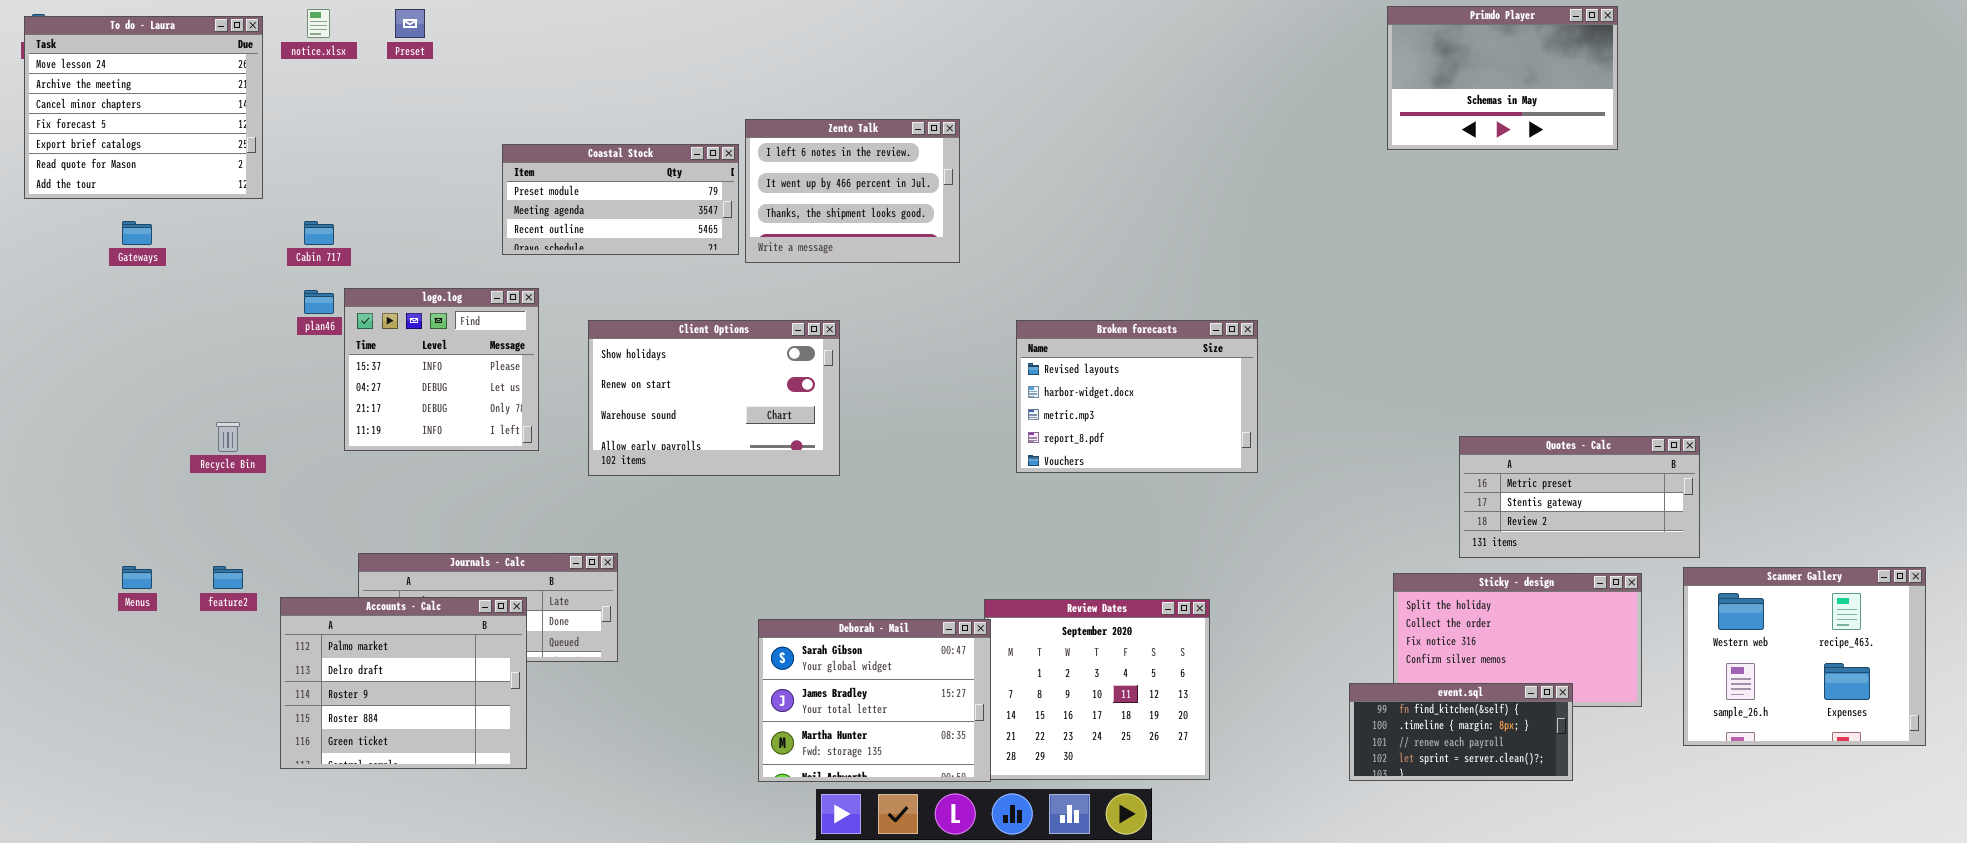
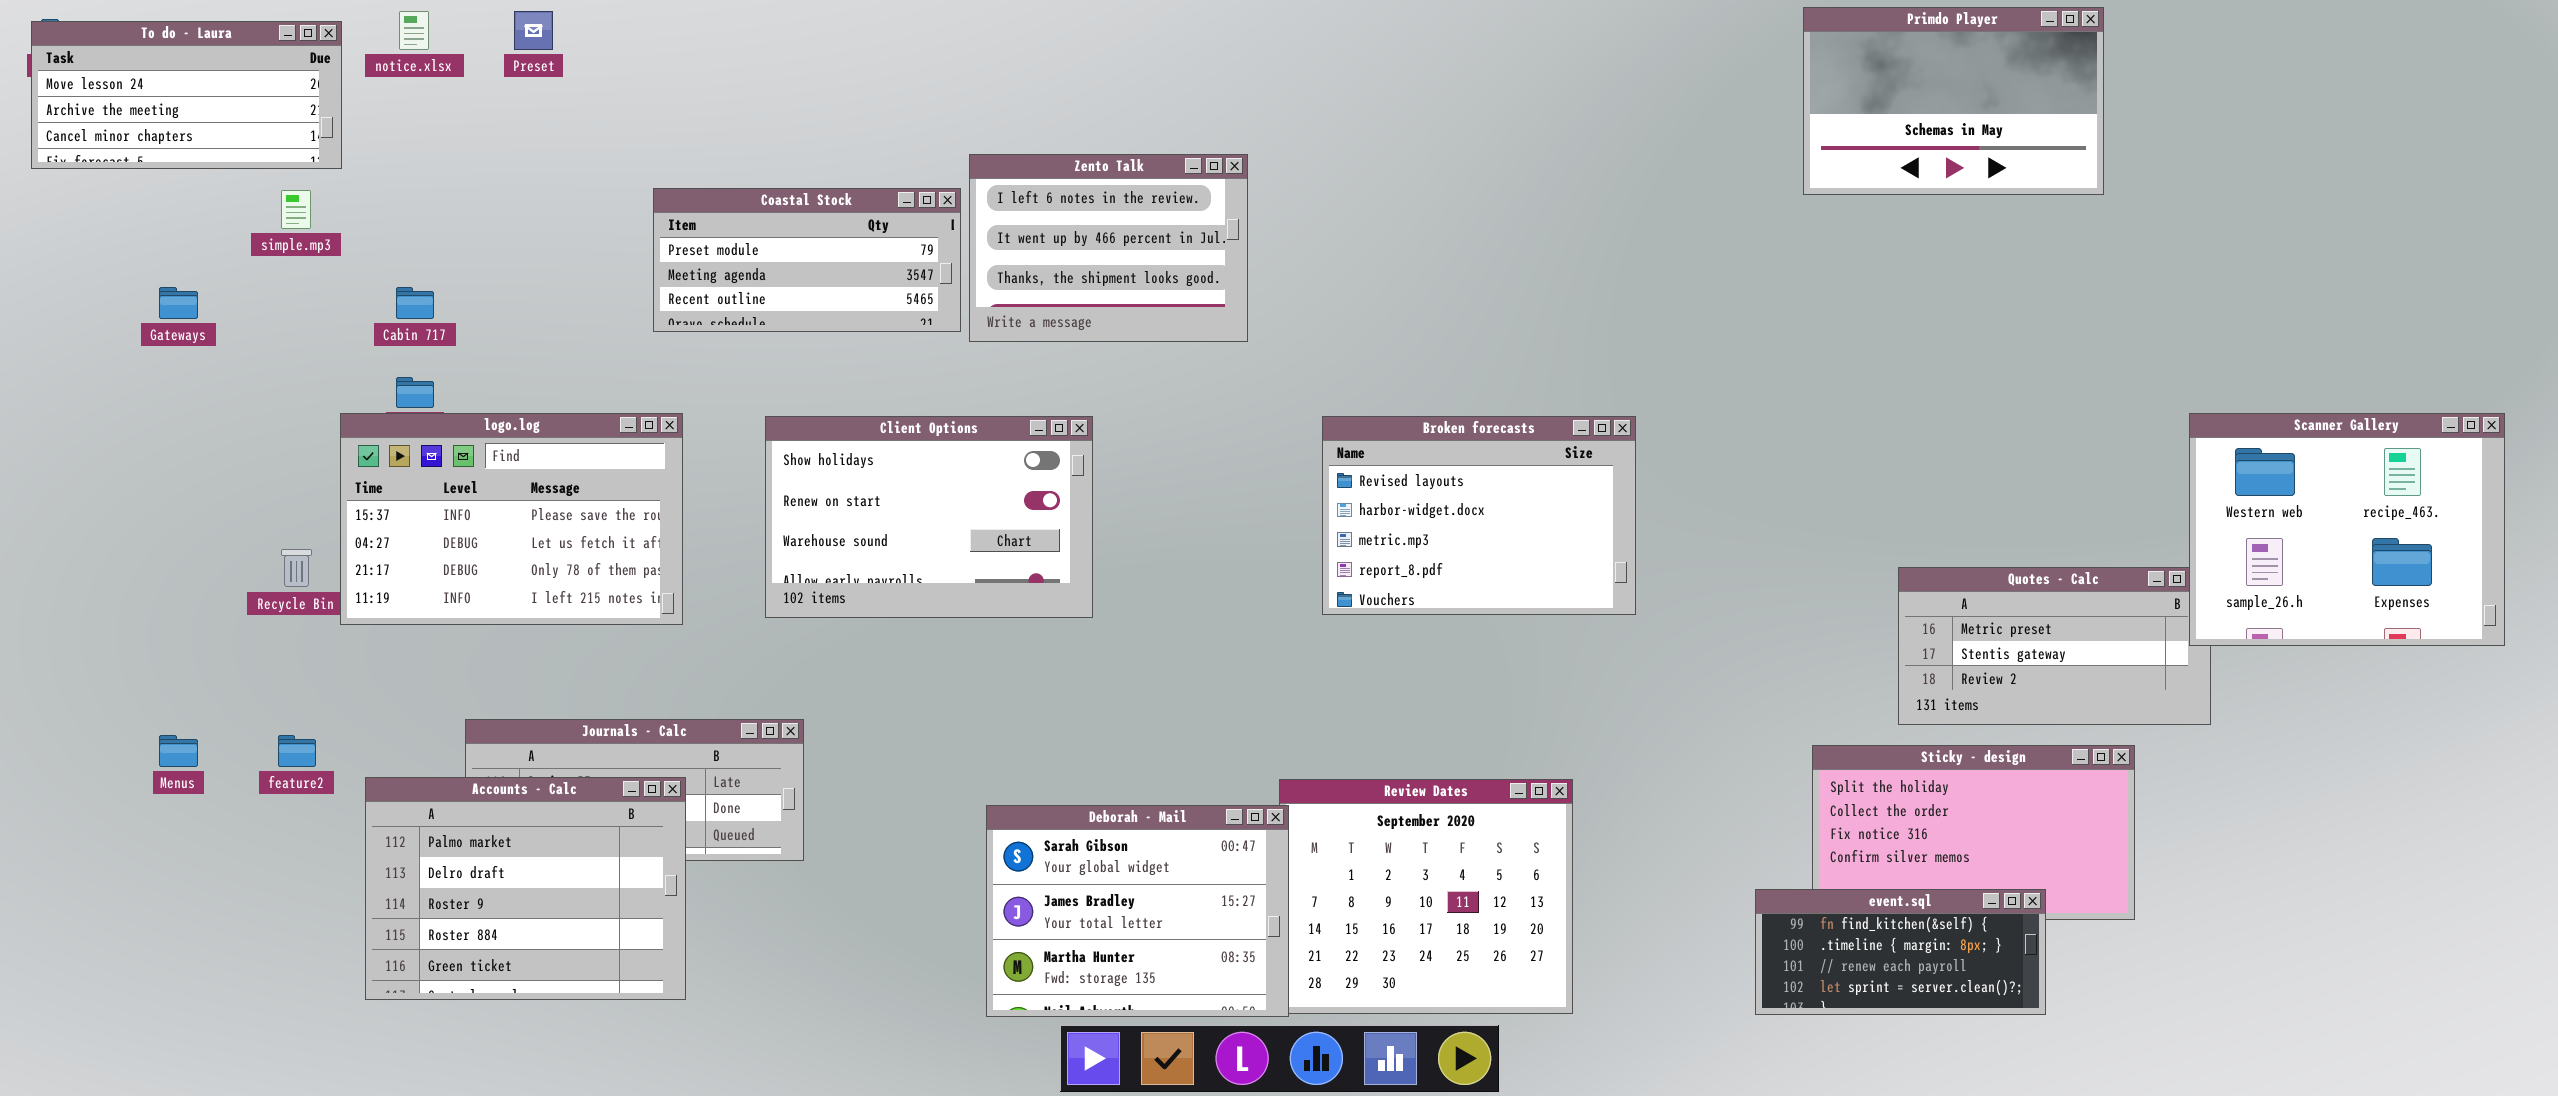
To do - Laura: [24,16,263,199] -> [31,21,342,169], resized
logo.log: [344,288,539,451] -> [340,413,683,625], moved, resized
Scanner Gallery: [1683,567,1926,746] -> [2189,413,2505,646], moved

